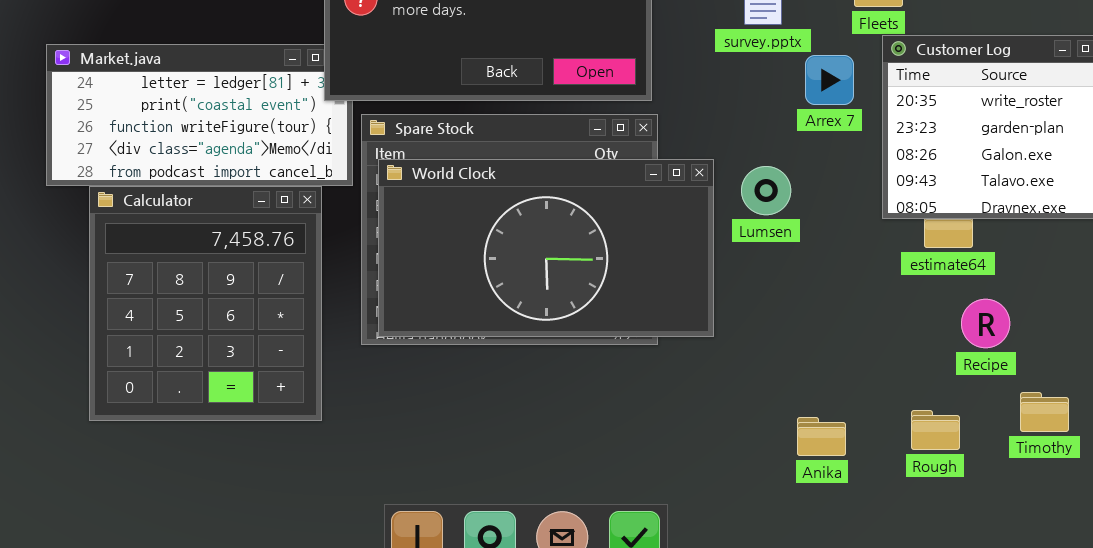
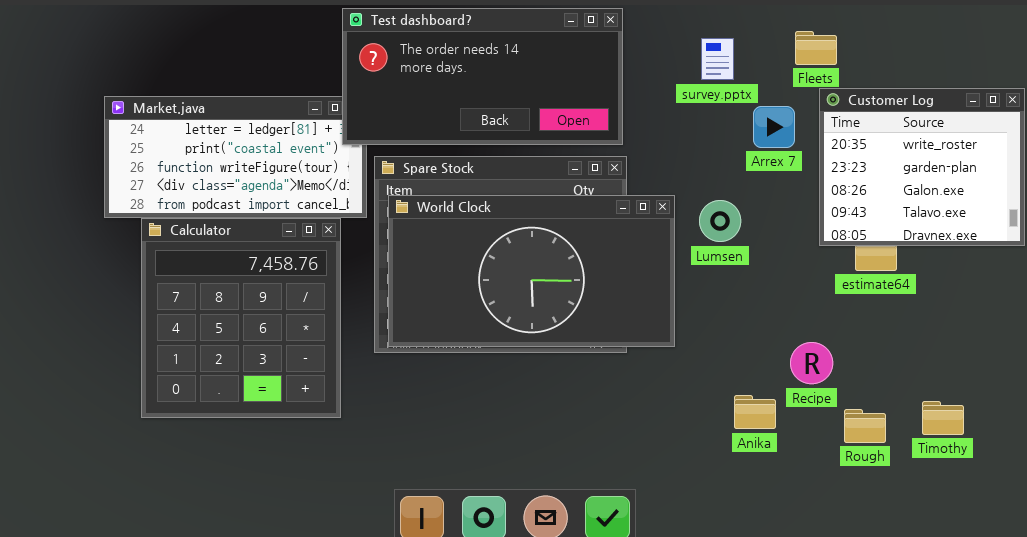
Recipe: [961,299,1010,348] -> [790,342,833,384], moved
Timothy: [1020,392,1069,432] -> [922,401,964,435], moved
Anika: [797,417,846,456] -> [734,395,776,429], moved

